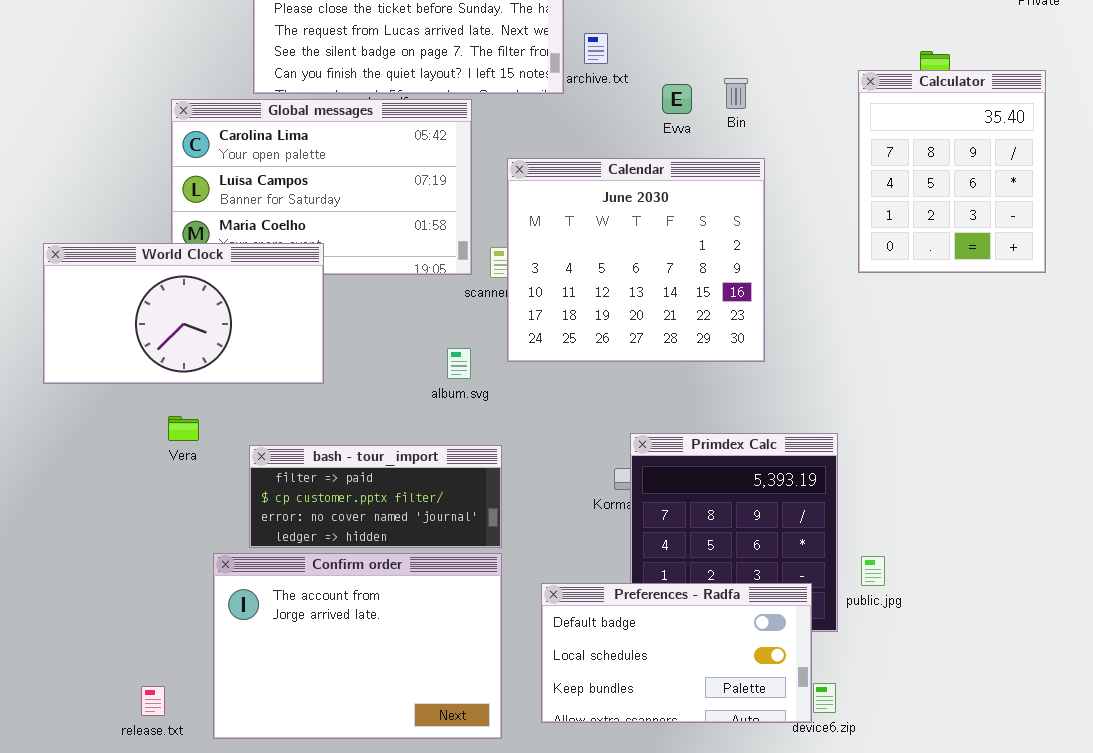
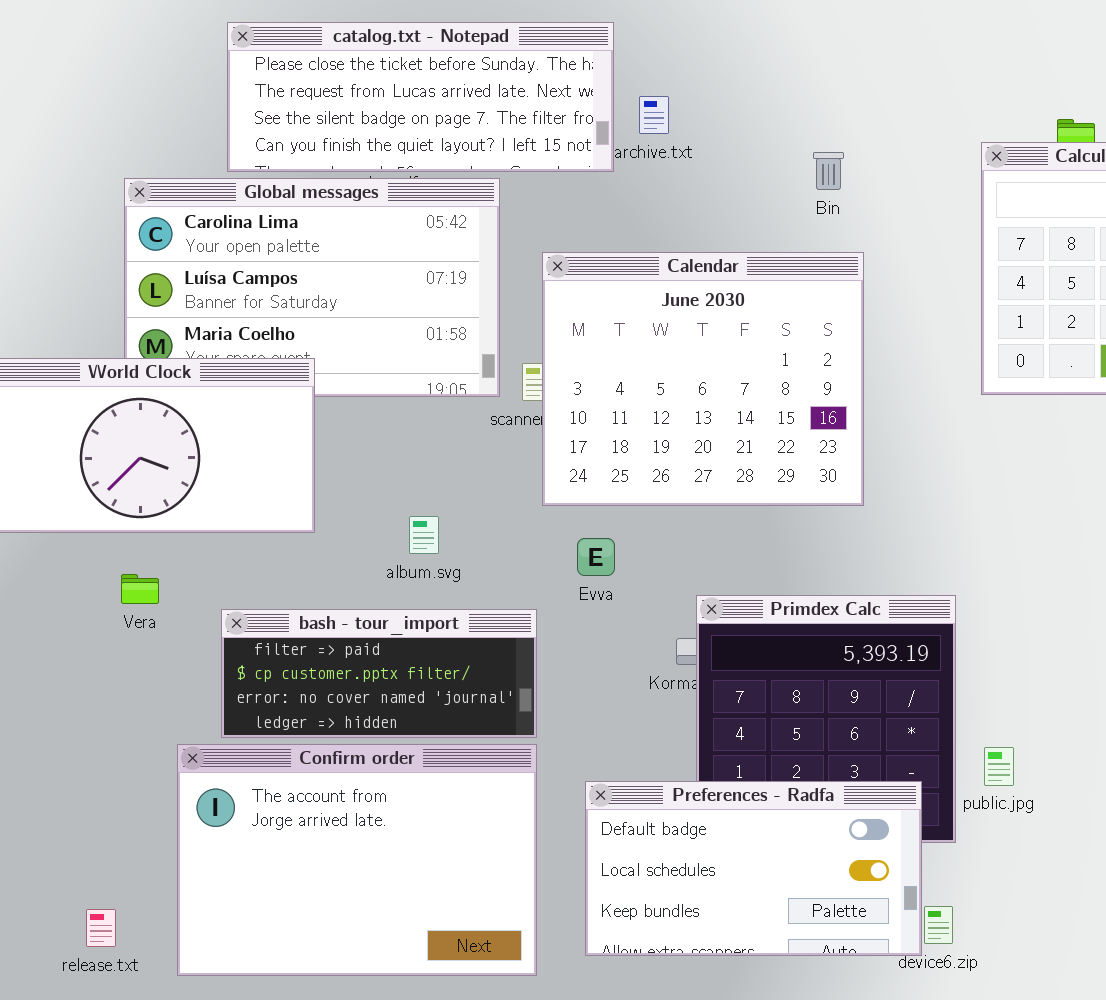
Evva: [662,84,692,114] -> [577,538,615,576], moved
album.svg: [447,348,471,379] -> [409,516,439,554], moved

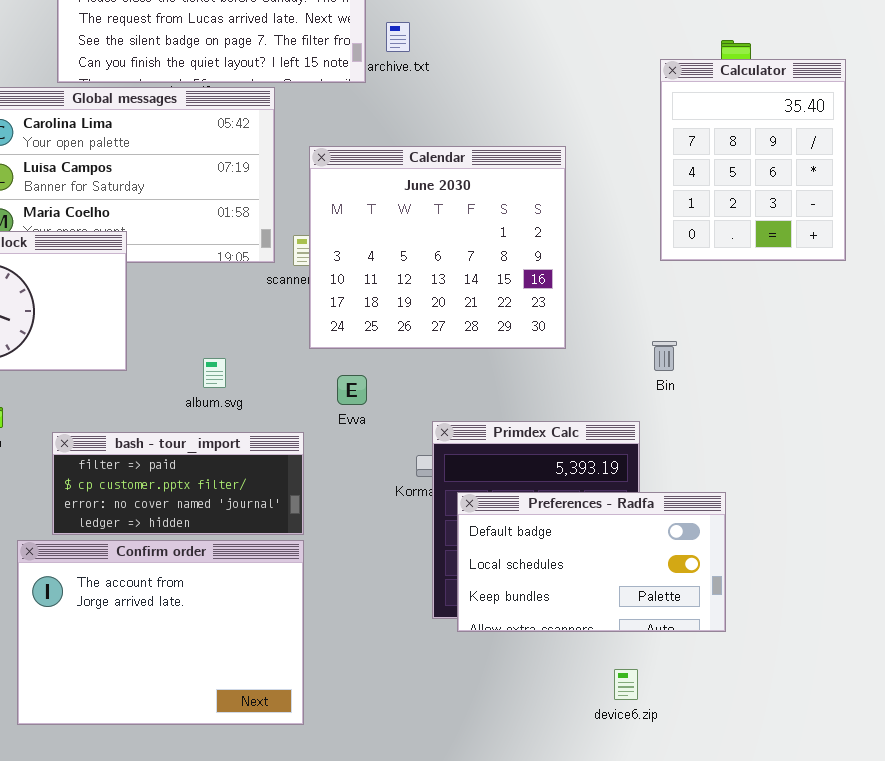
Bin: [813,152,844,190] -> [652,341,677,371], moved
Preferences - Radfa: [585,781,922,956] -> [457,492,726,632], moved

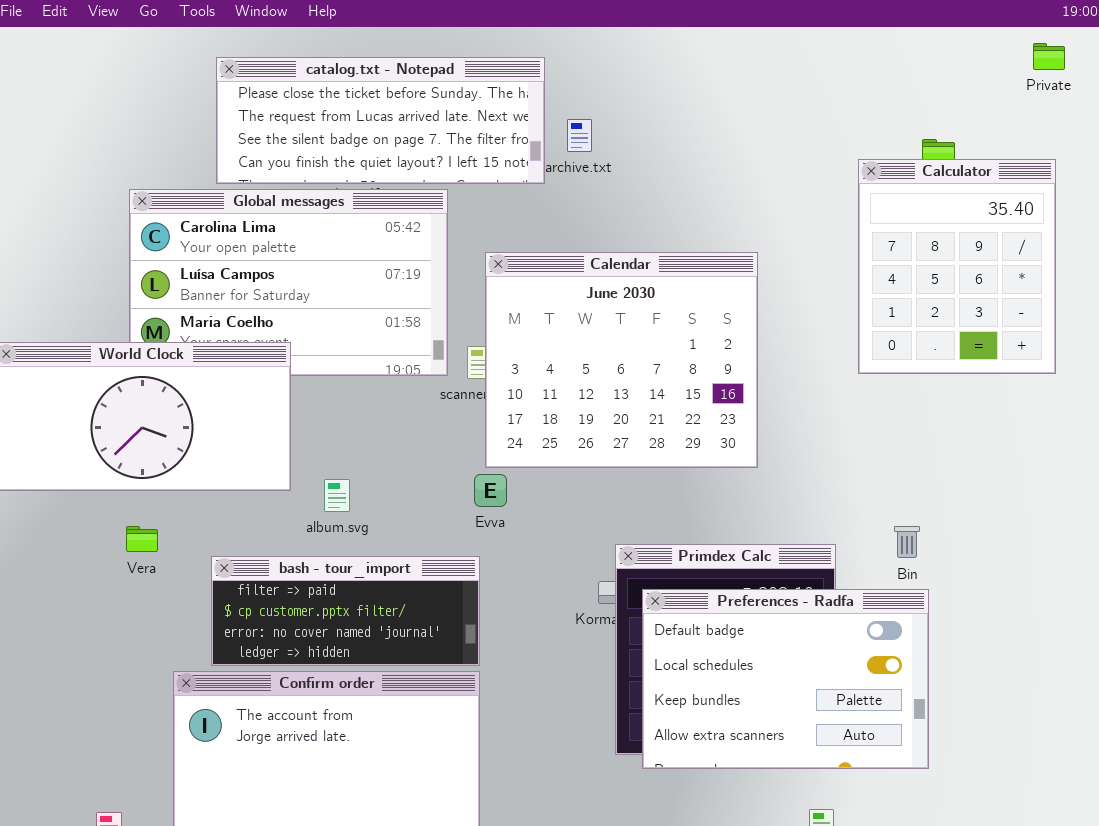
Bin: [652,341,677,371] -> [894,526,920,558], moved
album.svg: [203,358,226,388] -> [324,479,350,512], moved
Evva: [337,375,367,405] -> [474,474,507,507], moved
Preferences - Radfa: [457,492,726,632] -> [642,589,929,769], resized

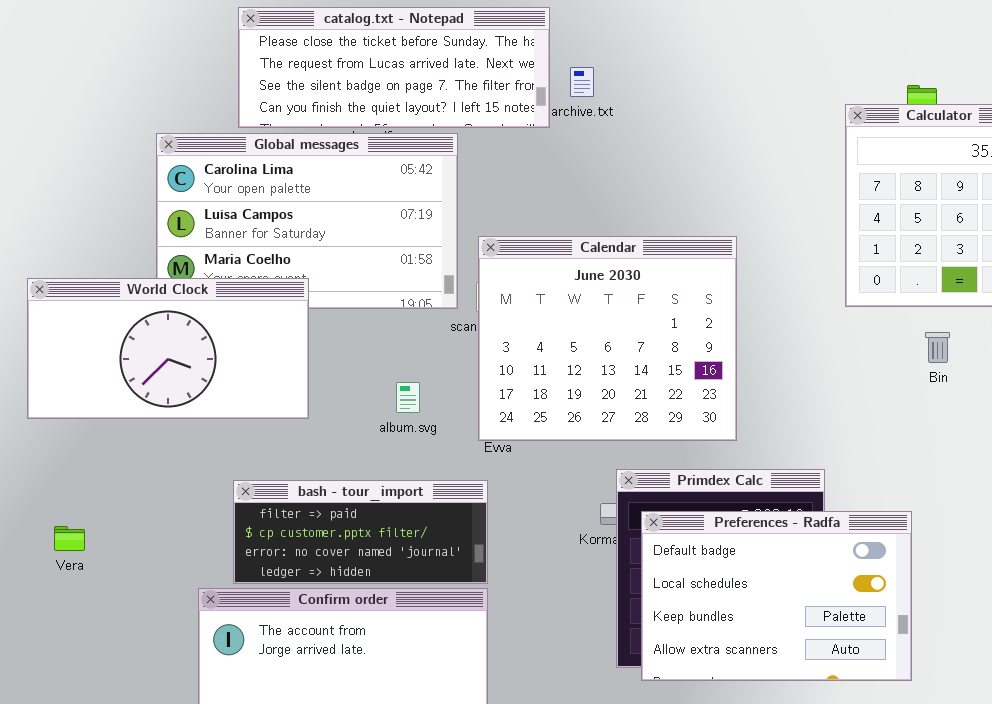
Calendar: [485,252,758,468] -> [478,236,737,441], moved
album.svg: [324,479,350,512] -> [396,382,420,413], moved
Vera: [126,526,158,552] -> [54,526,85,551], moved
Bin: [894,526,920,558] -> [925,332,950,363], moved

